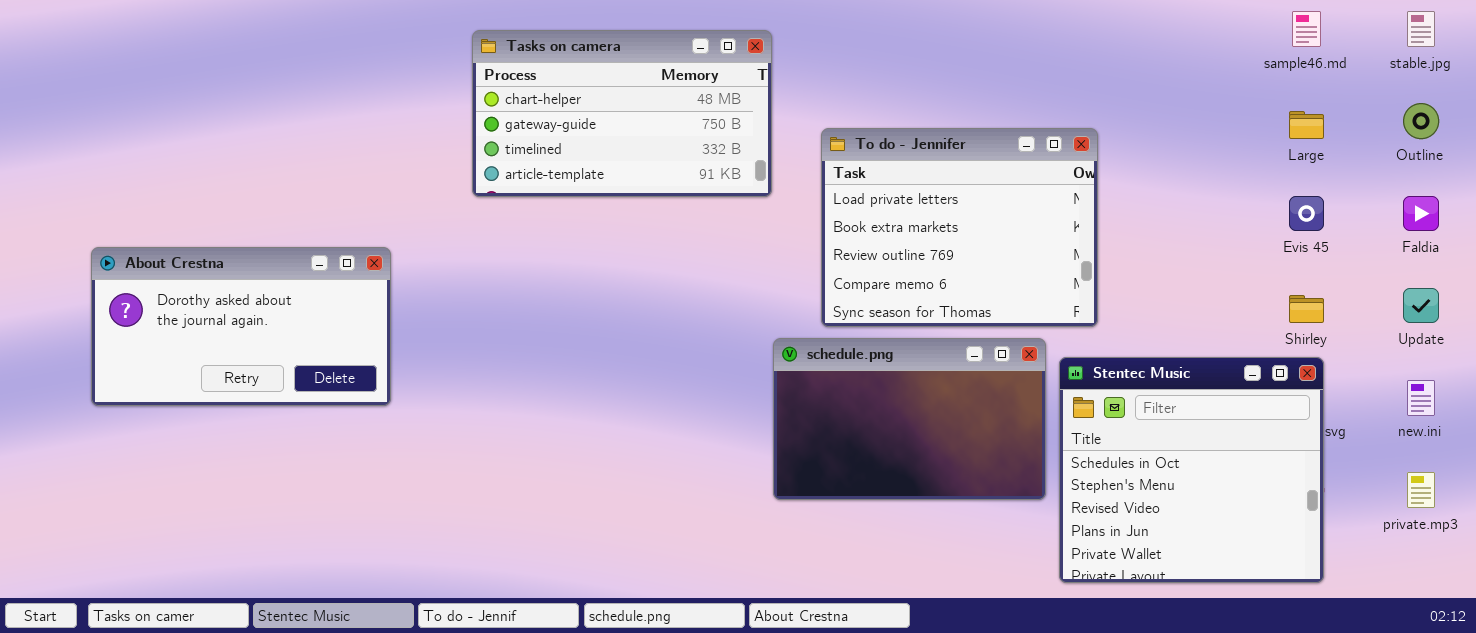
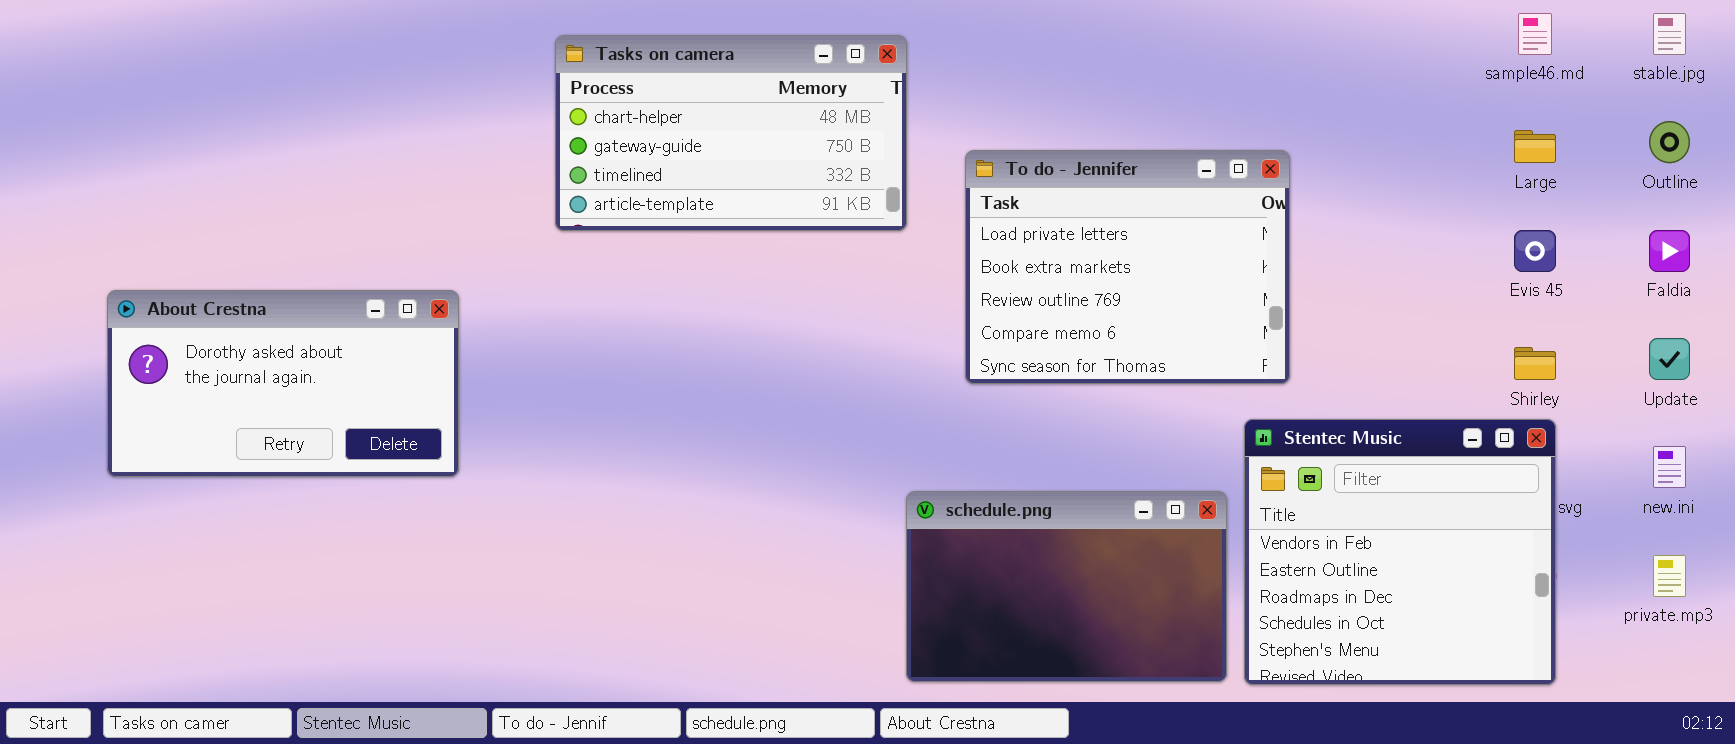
schedule.png: [773,338,1046,500] -> [906,491,1227,682], moved
Stentec Music: [1059,357,1324,583] -> [1244,419,1556,685], scrolled up 3 rows

